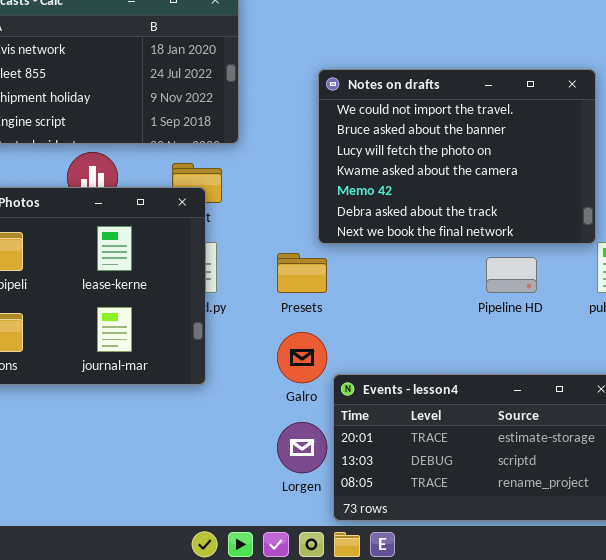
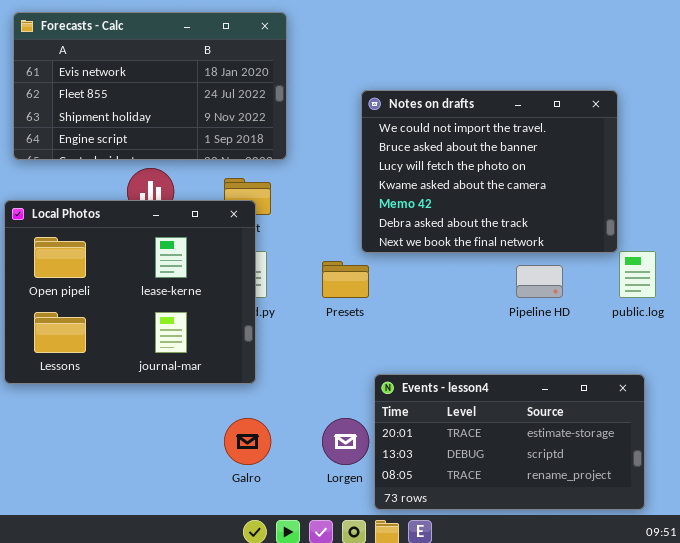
Galro: [277,332,327,383] -> [224,418,271,465], moved

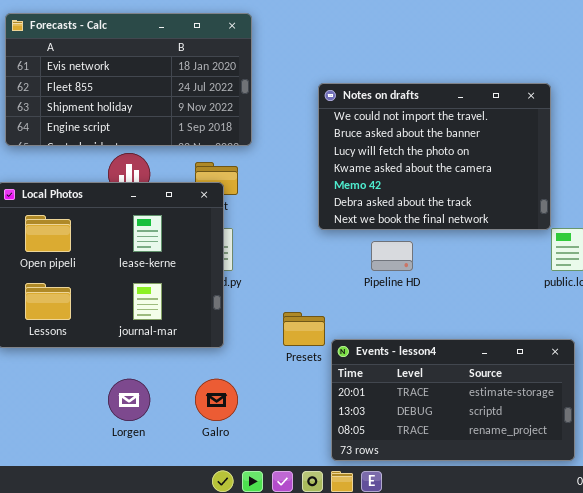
Presets: [322,261,369,298] -> [283,312,325,346], moved
Pipeline HD: [516,265,563,298] -> [371,241,413,271], moved
Lorgen: [322,418,369,465] -> [108,379,150,421], moved

